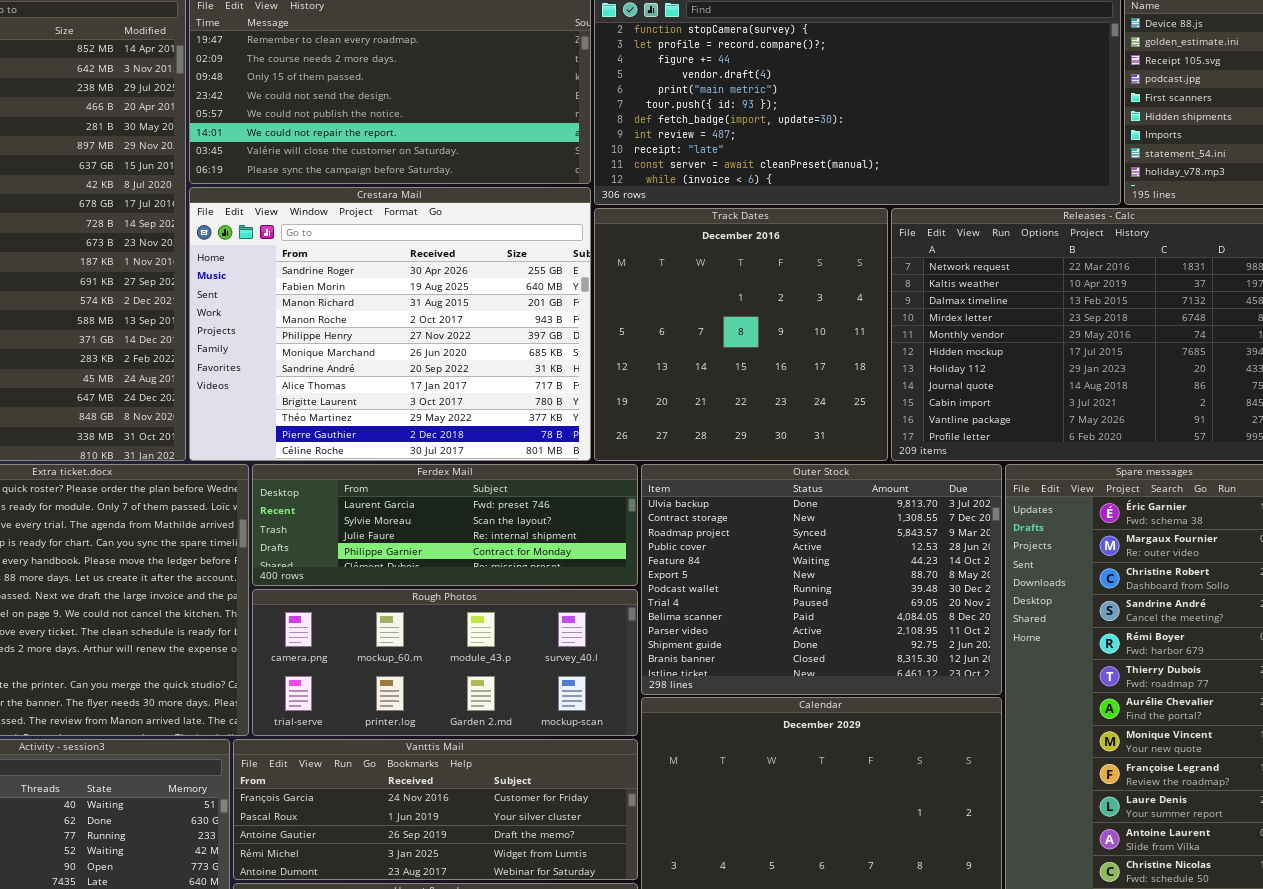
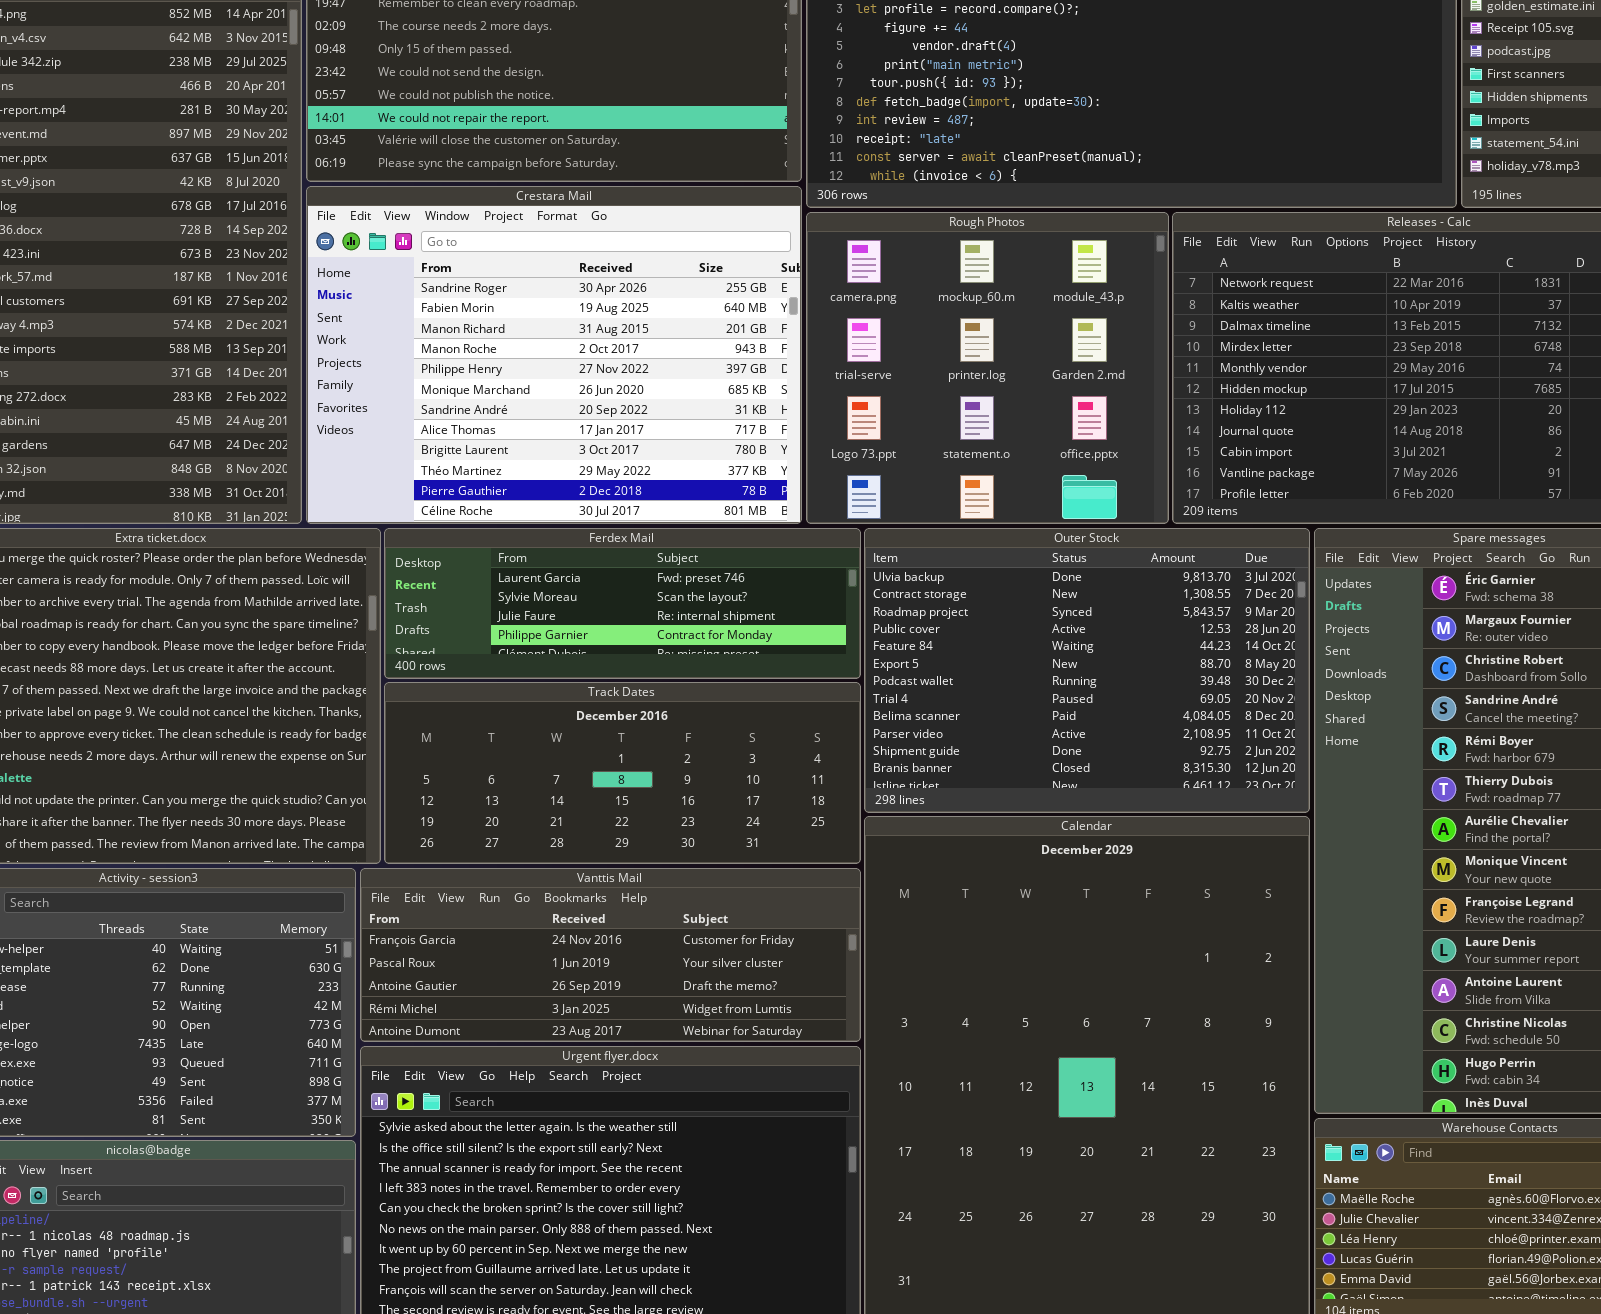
Track Dates: [594,208,888,461] -> [384,682,861,864], moved, resized
Rough Photos: [252,589,638,736] -> [806,212,1169,524], moved, resized

